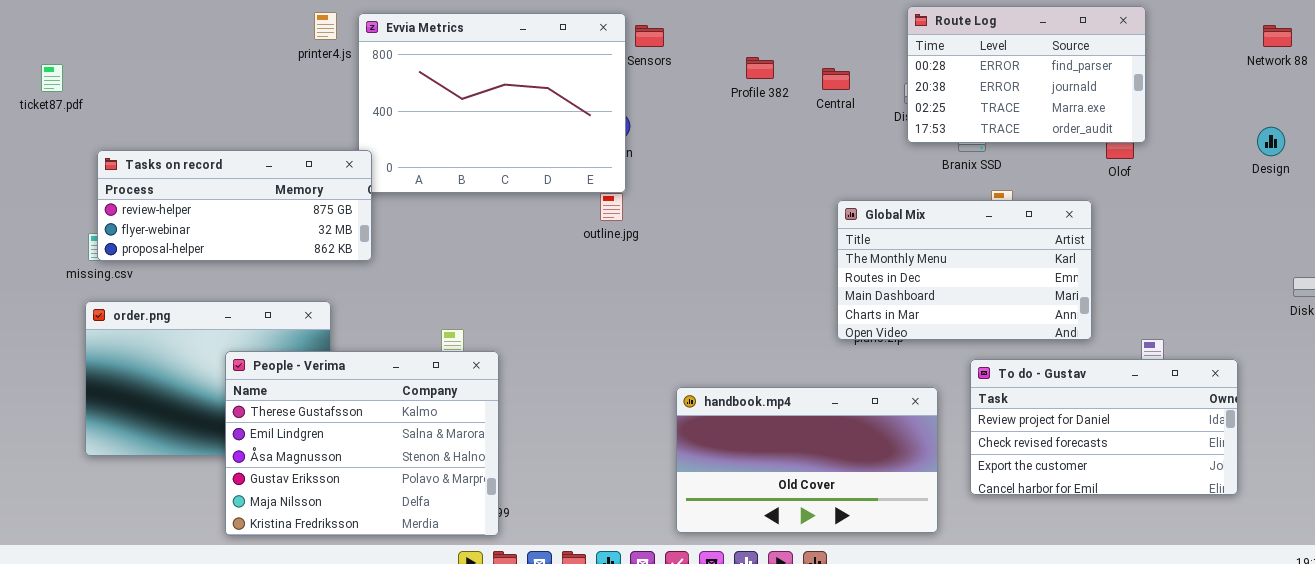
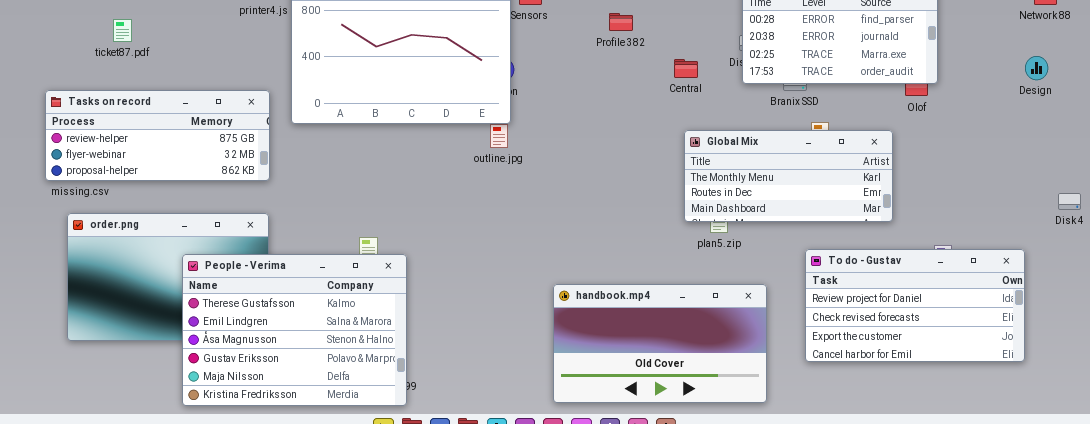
ticket87.pdf: [41,64,63,92] -> [113,19,132,42], moved
Central: [822,68,850,90] -> [674,59,698,78], moved
Design: [1257,127,1285,156] -> [1025,56,1048,80], moved
Tasks on record: [97,150,372,261] -> [45,90,270,181], moved
Global Mix: [837,200,1092,340] -> [684,130,893,222], resized
To do - Gustav: [970,359,1238,495] -> [805,249,1025,362], moved

